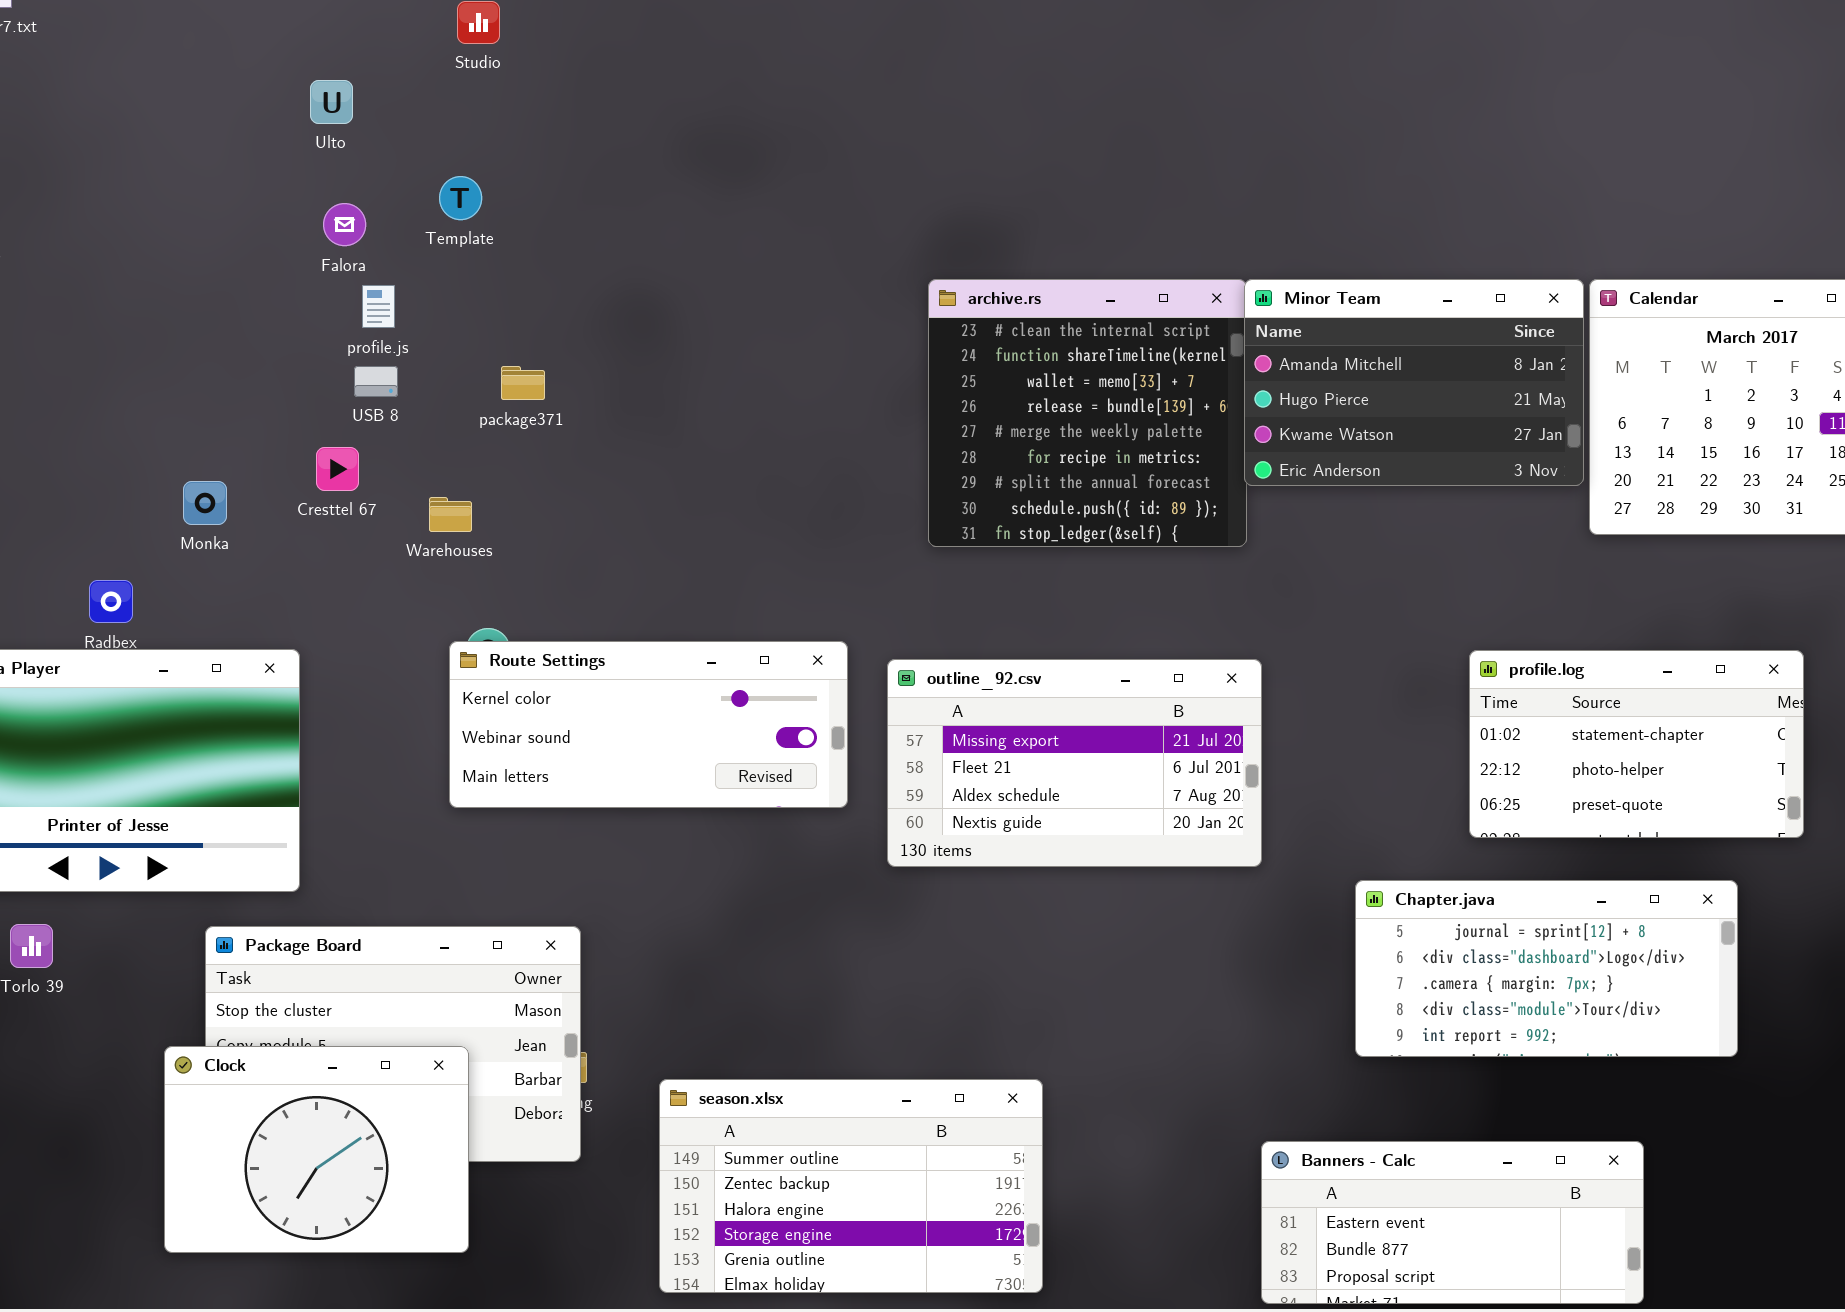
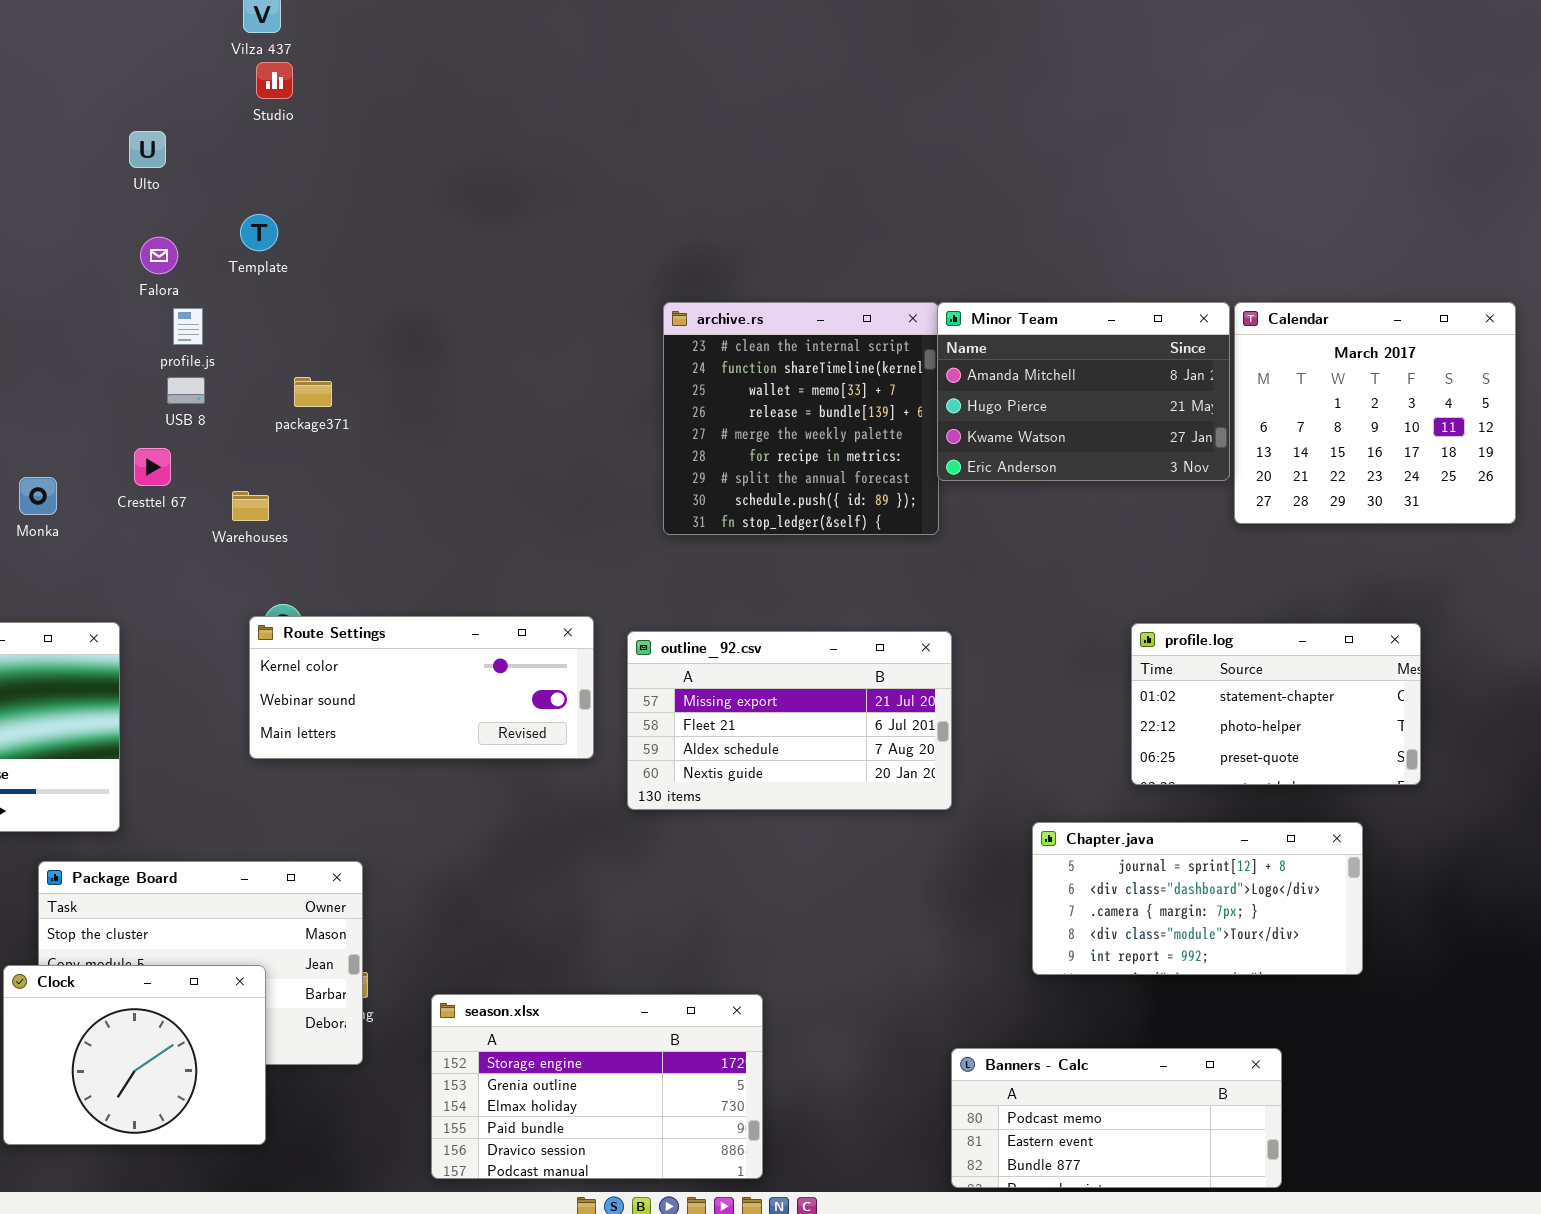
season.xlsx: [659,1079,1043,1293] -> [431,994,763,1179], scrolled down 3 rows
Banners - Calc: [1261,1141,1644,1304] -> [951,1048,1282,1188], scrolled up 1 row

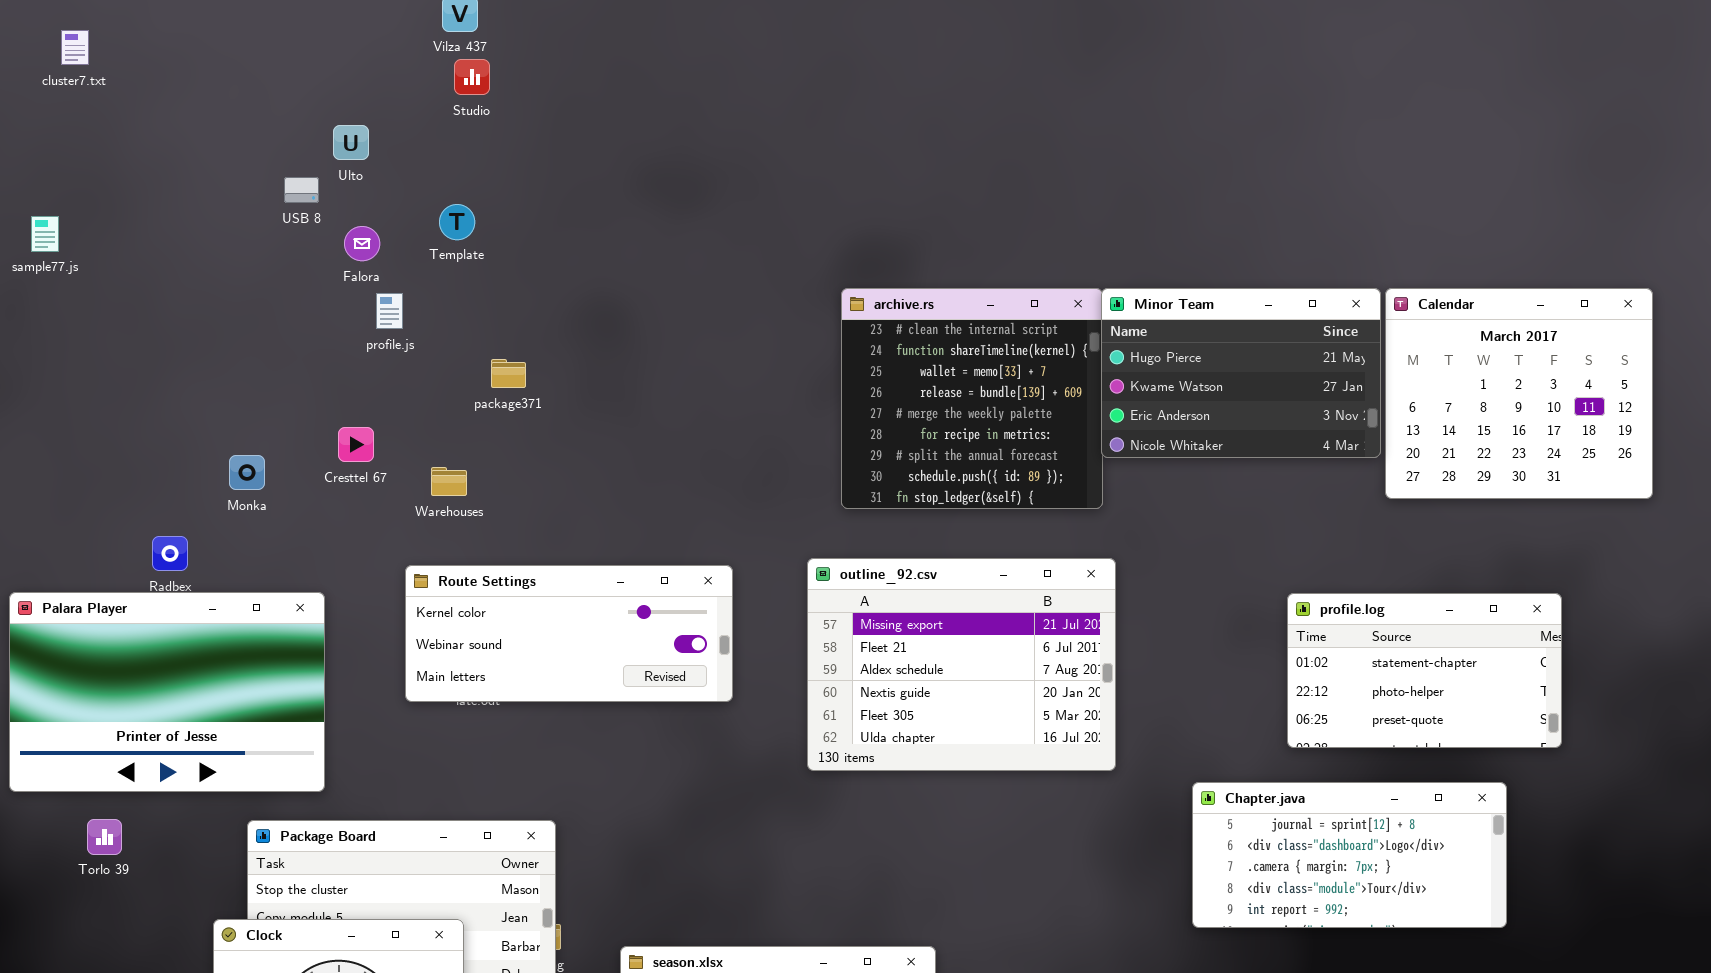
Minor Team: [937,302,1230,481] -> [1101,288,1381,458], scrolled down 1 row
USB 8: [167,377,205,404] -> [284,177,319,203], moved
Route Settings: [249,616,594,759] -> [405,565,733,702], moved
outline_92.csv: [627,631,952,810] -> [807,558,1116,771], resized

